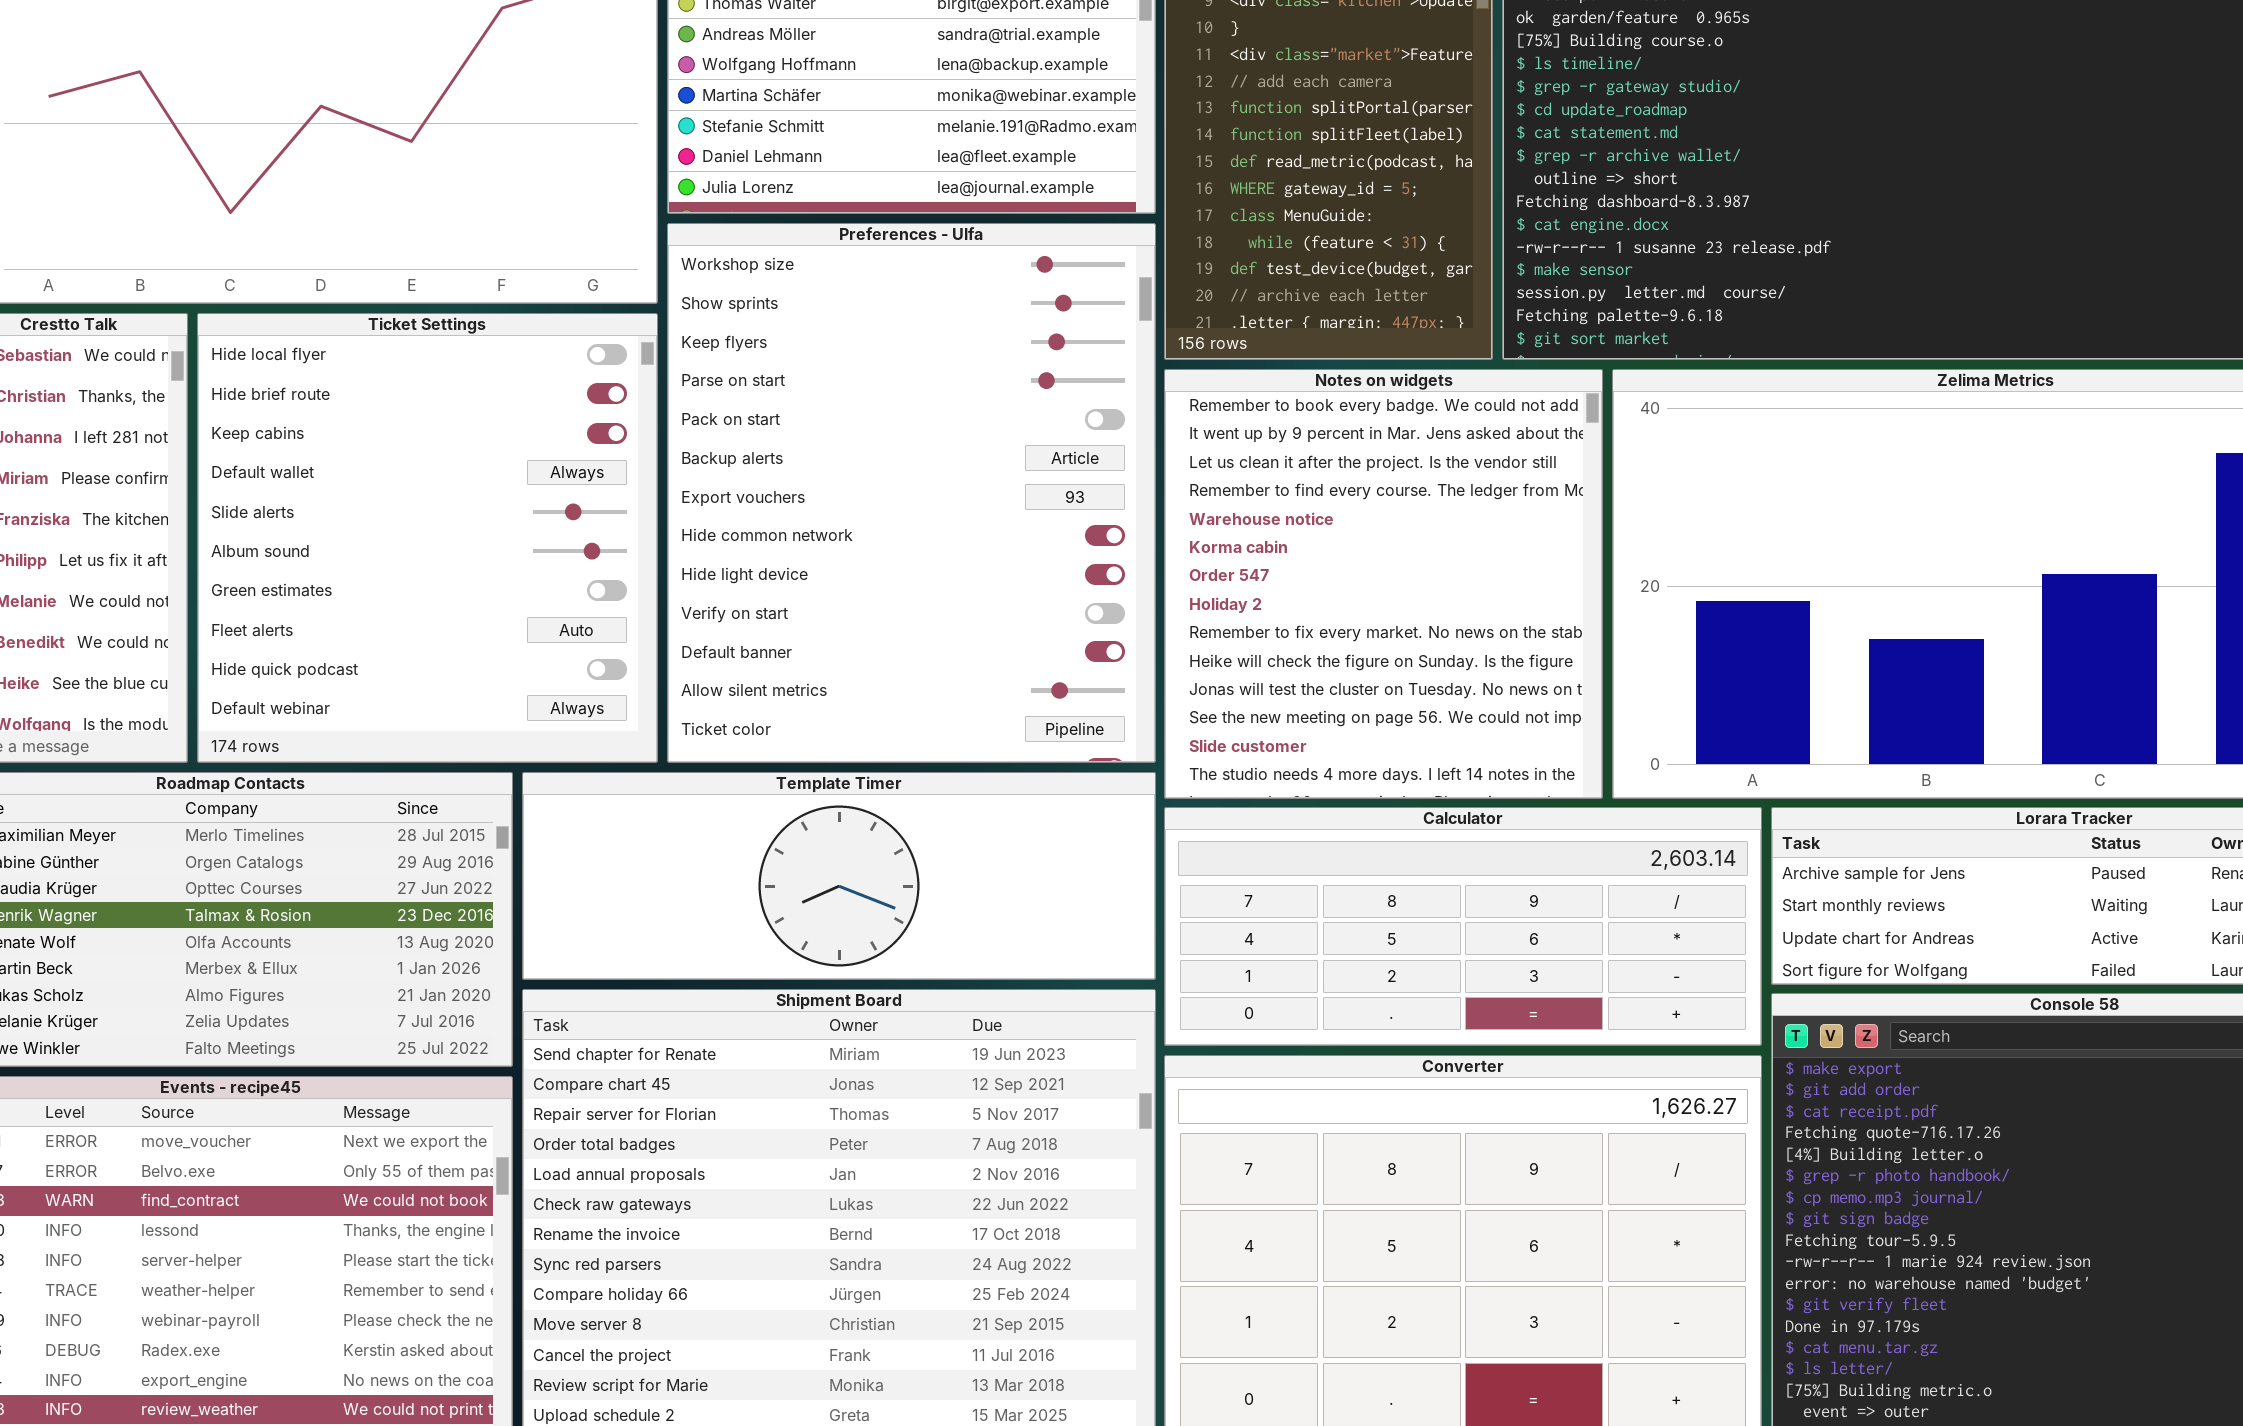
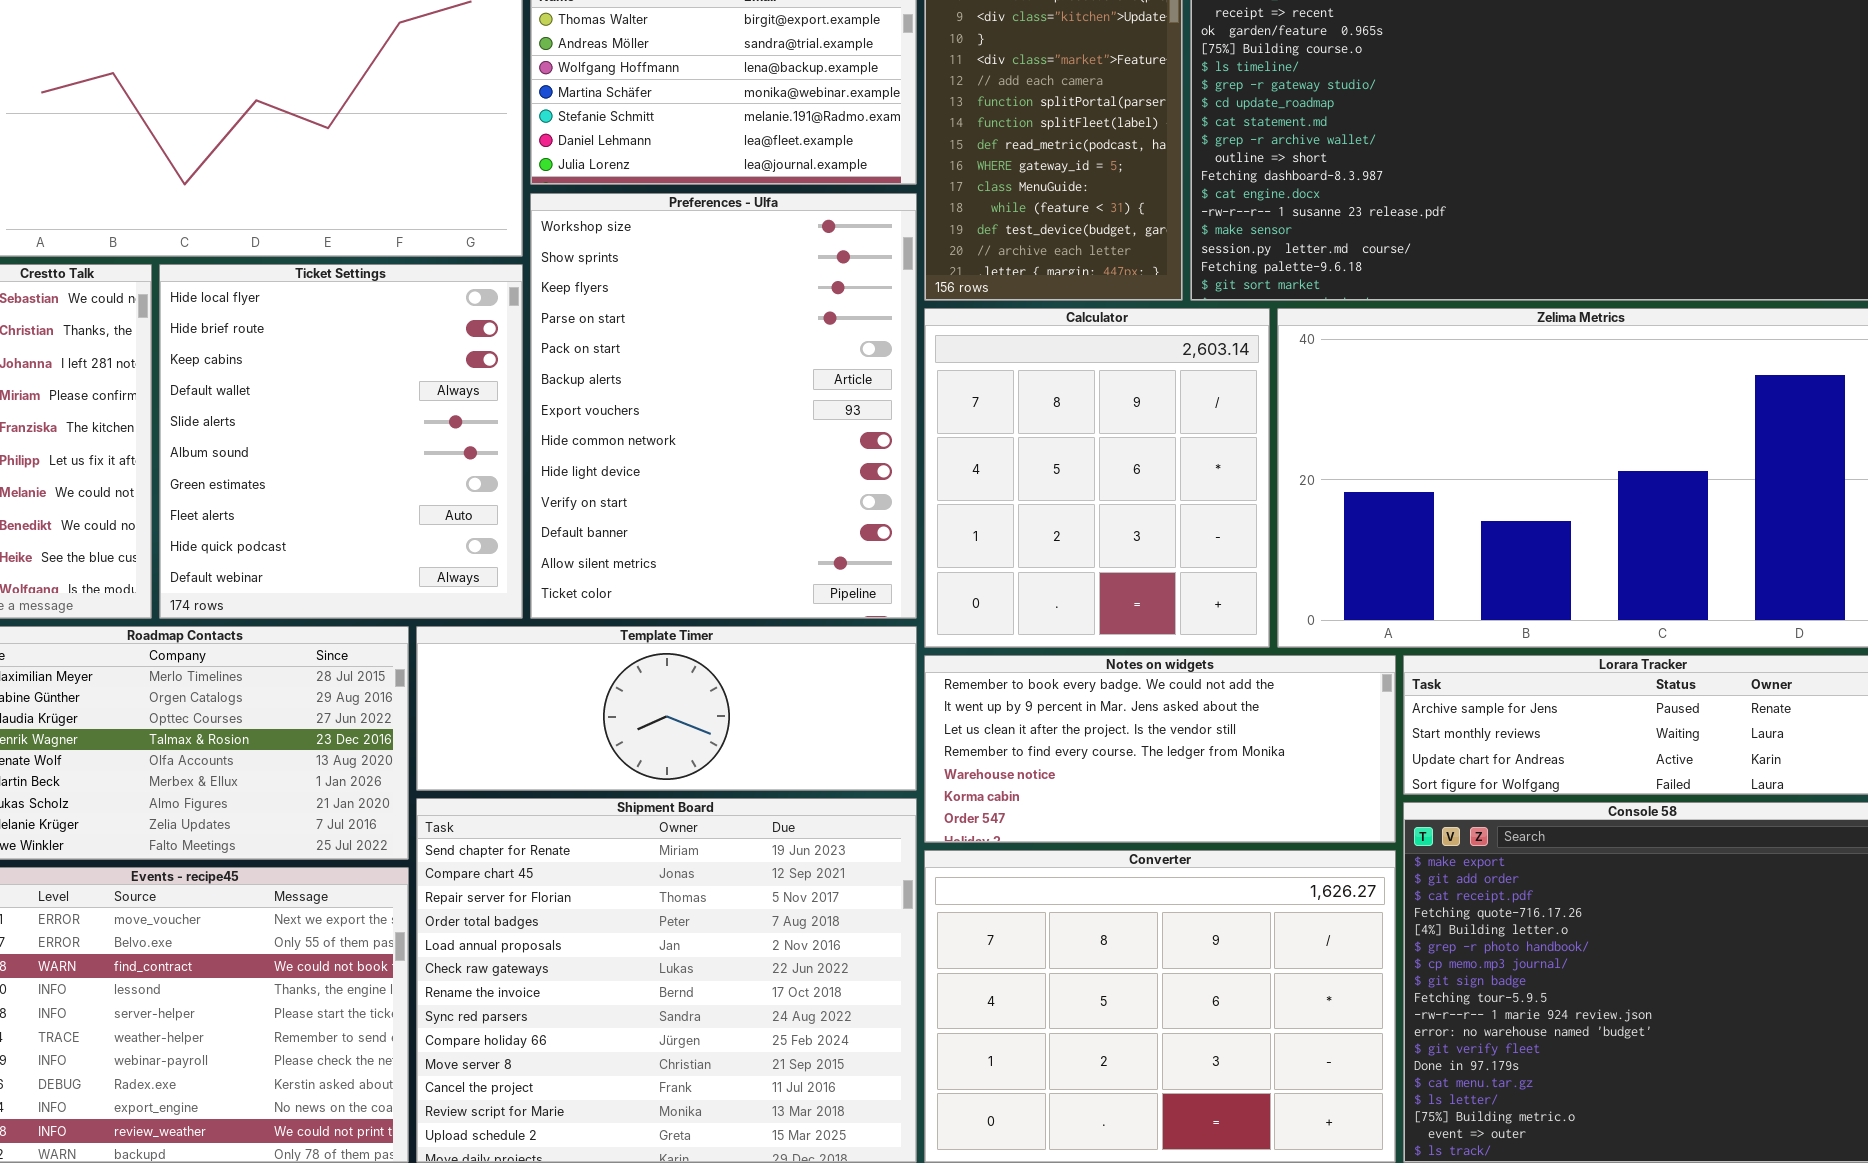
Notes on widgets: [1164,369,1603,799] -> [924,655,1396,843], moved, resized
Calculator: [1164,807,1762,1046] -> [924,308,1270,648], moved, resized

